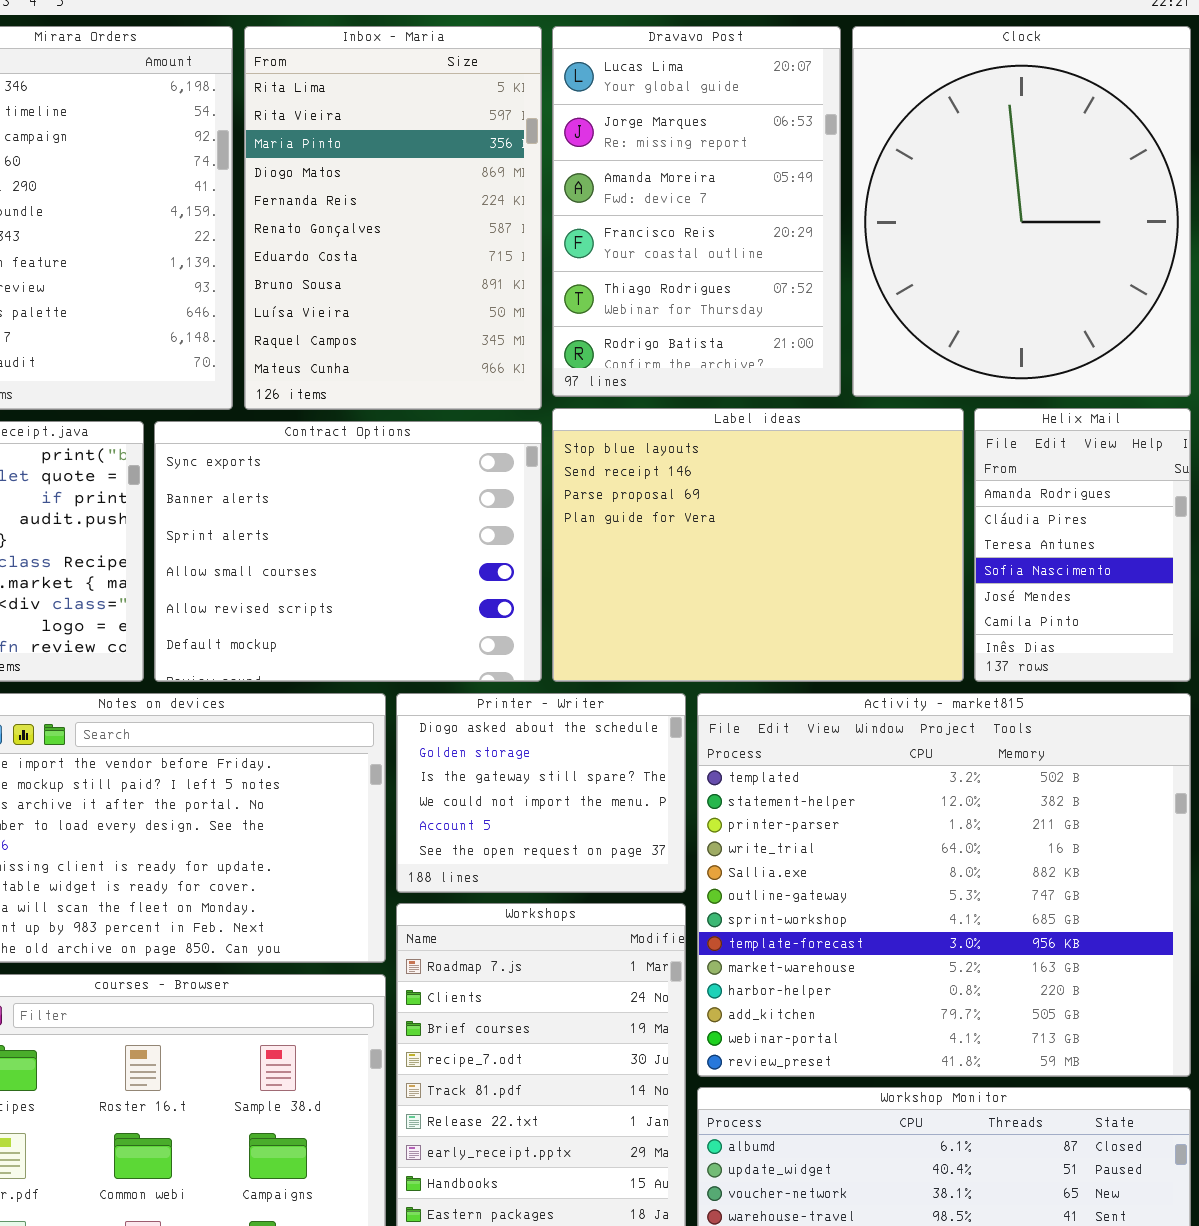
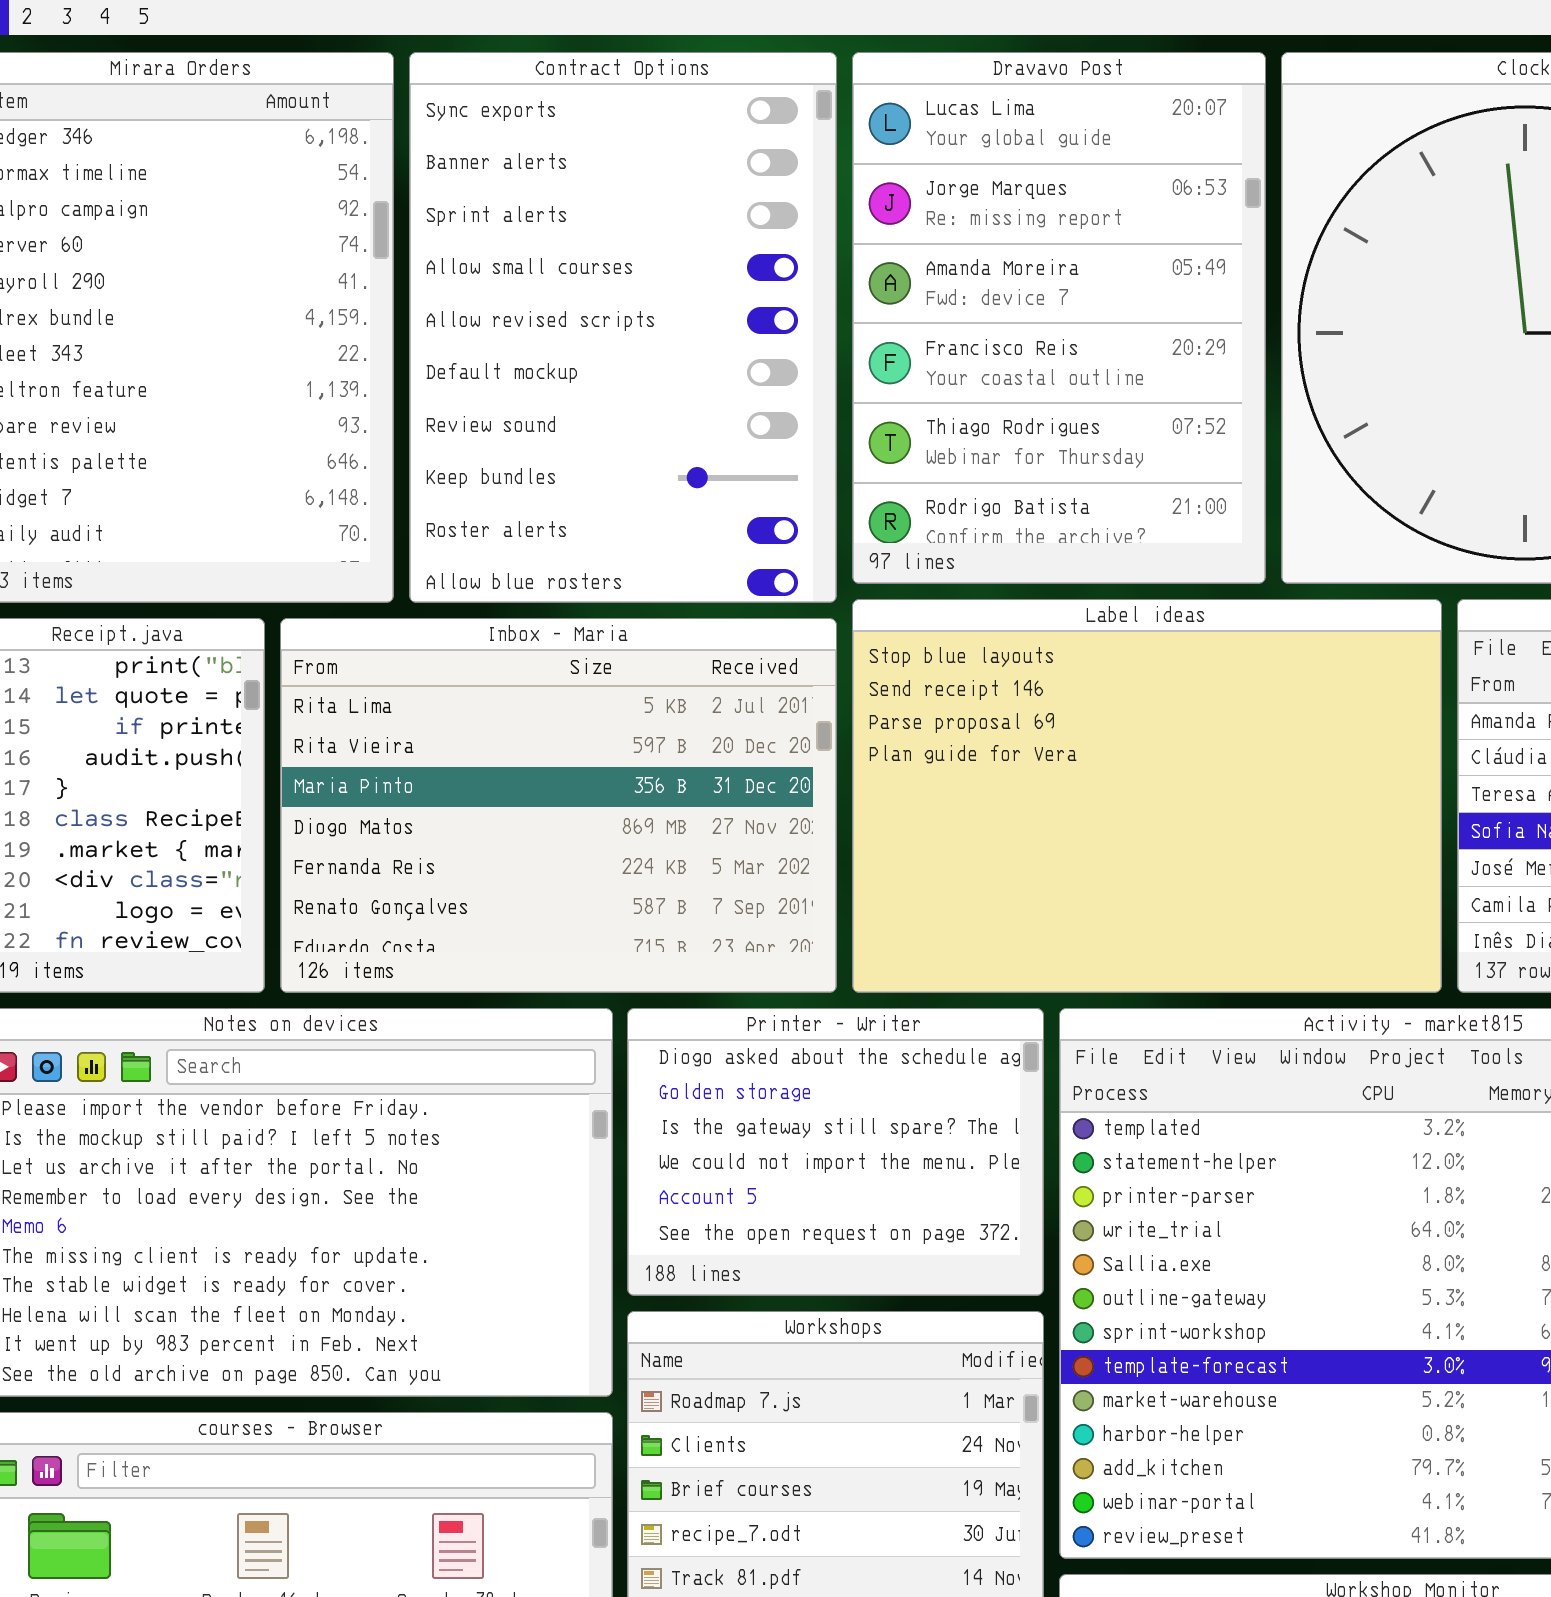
Inbox - Maria: [244,26,542,410] -> [280,618,837,993], moved, resized
Contract Options: [154,421,542,682] -> [409,52,837,603], moved, resized

